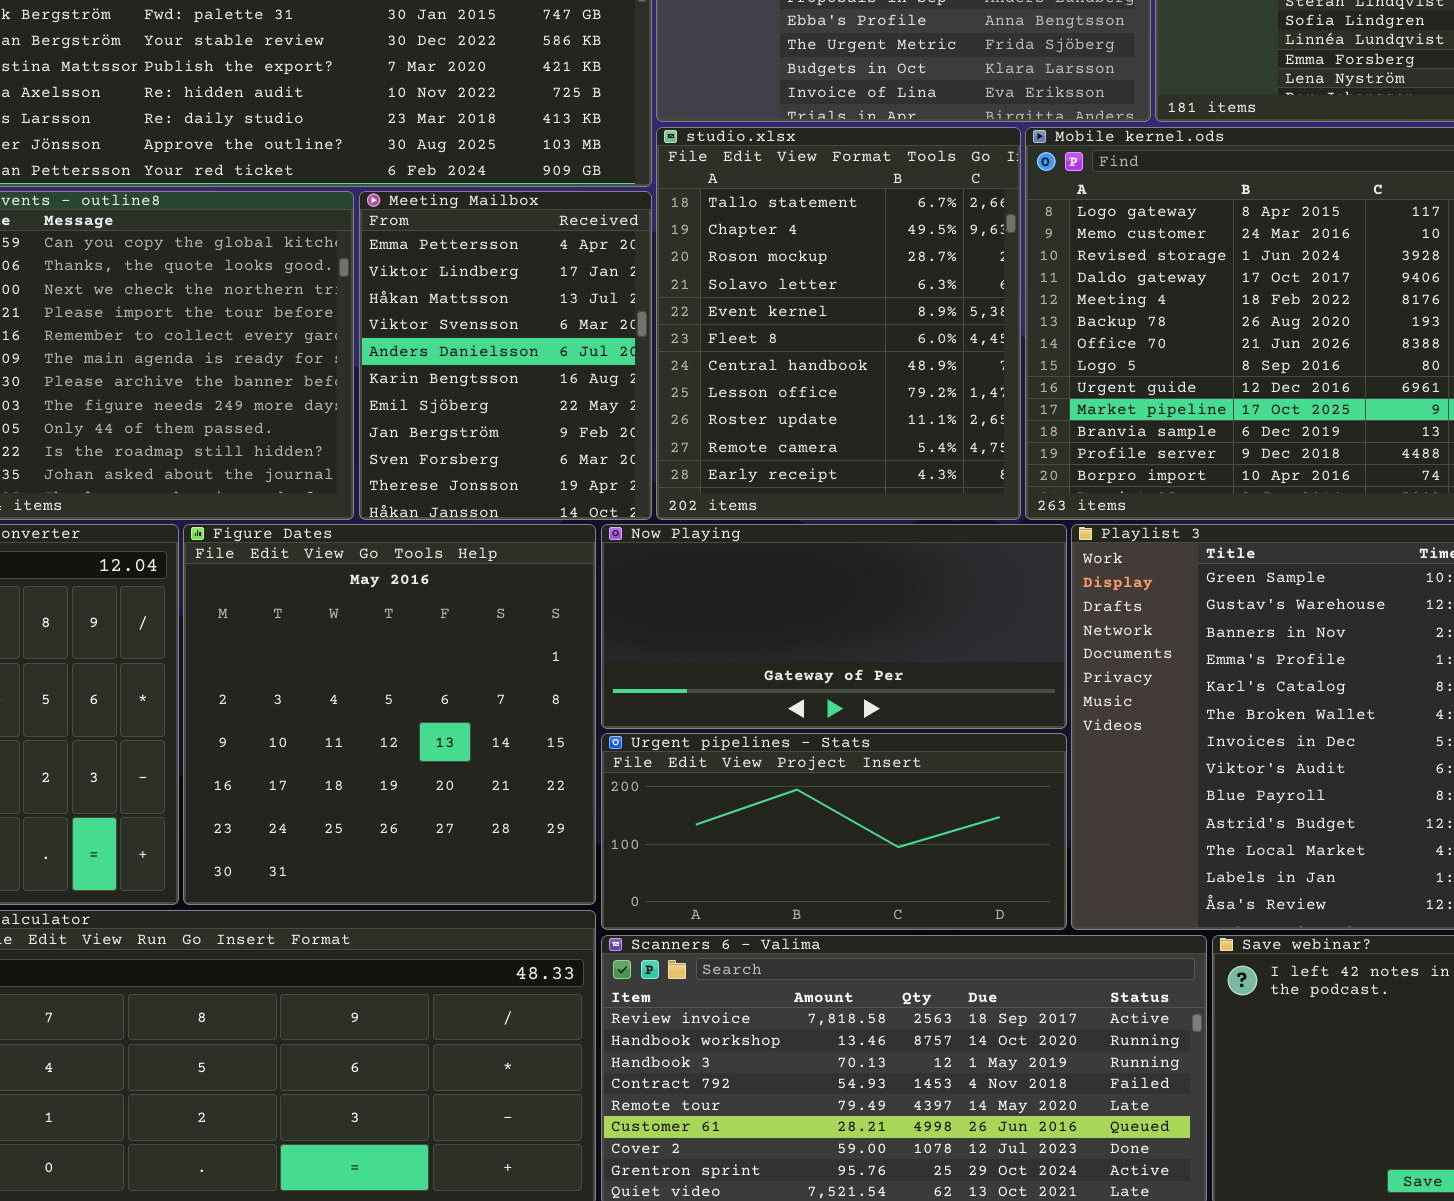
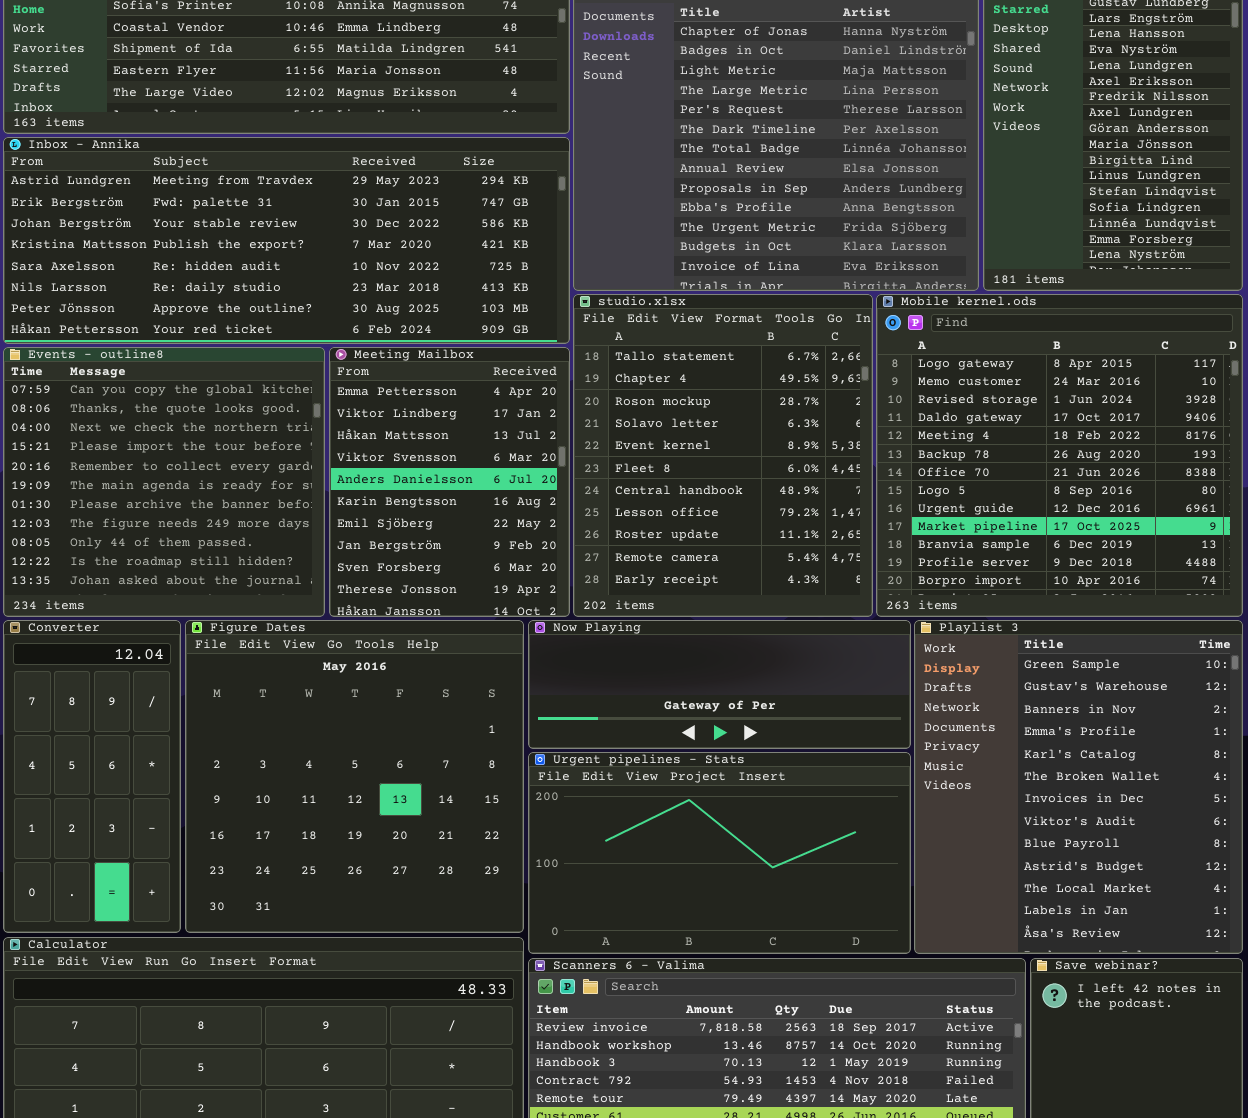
Now Playing: [601,524,1067,729] -> [528,620,911,749], resized
Urgent pipelines - Stats: [601,733,1067,930] -> [528,752,911,954], resized

